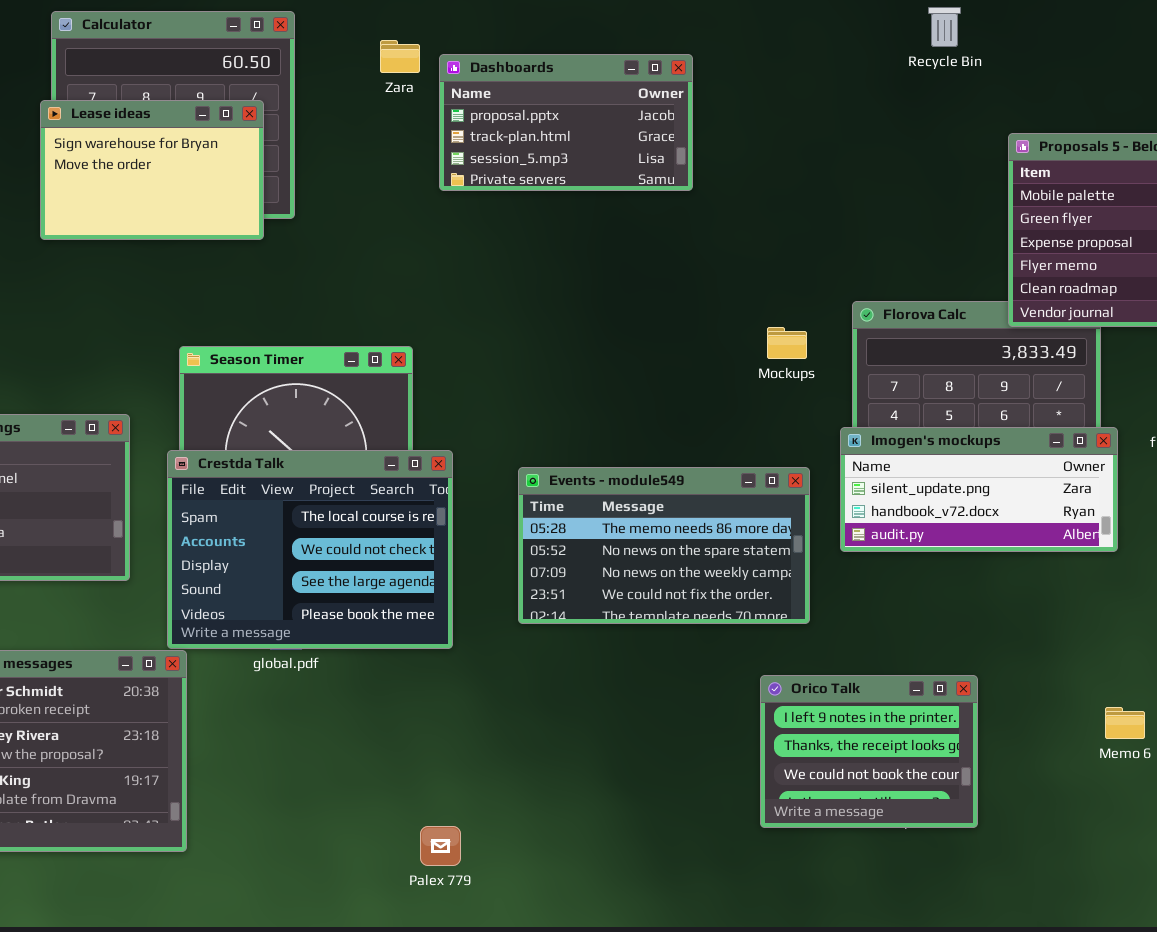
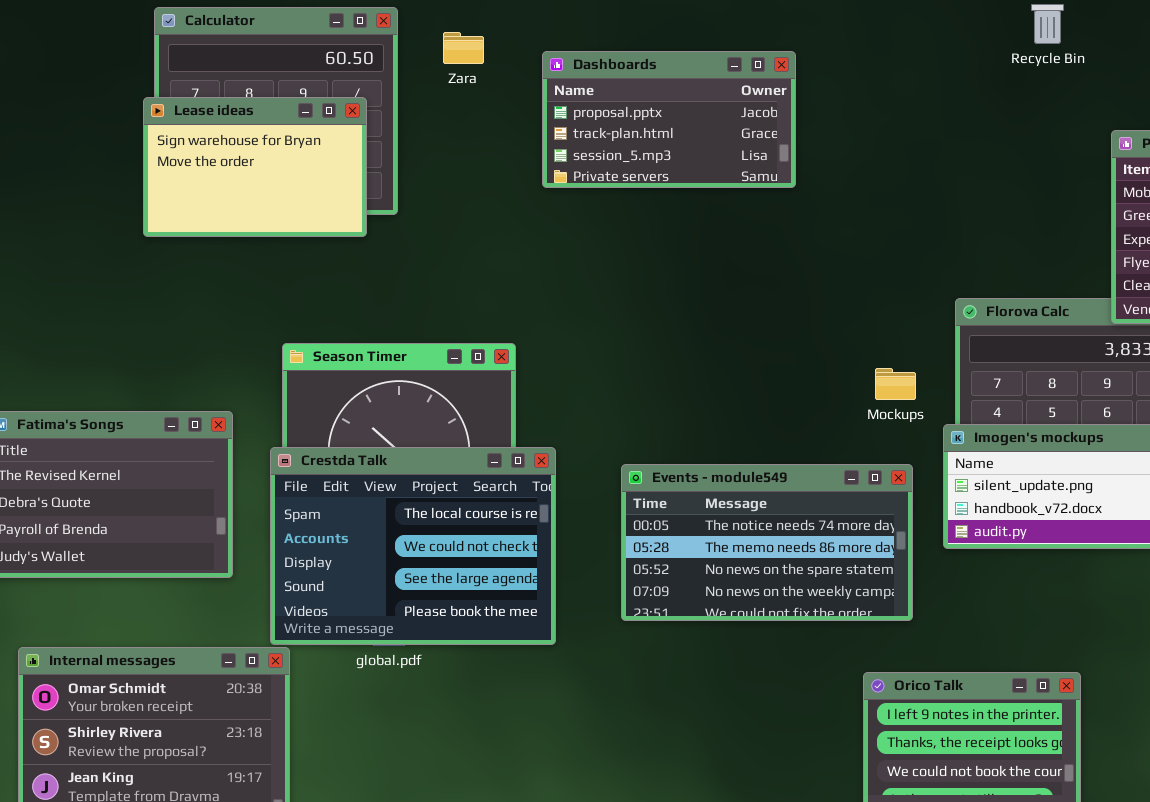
Zara: [380,40,420,73] -> [443,32,484,64], moved
Mockups: [767,327,807,359] -> [875,368,916,400], moved
Events - module549: [518,467,810,624] -> [621,464,913,621], scrolled up 1 row

